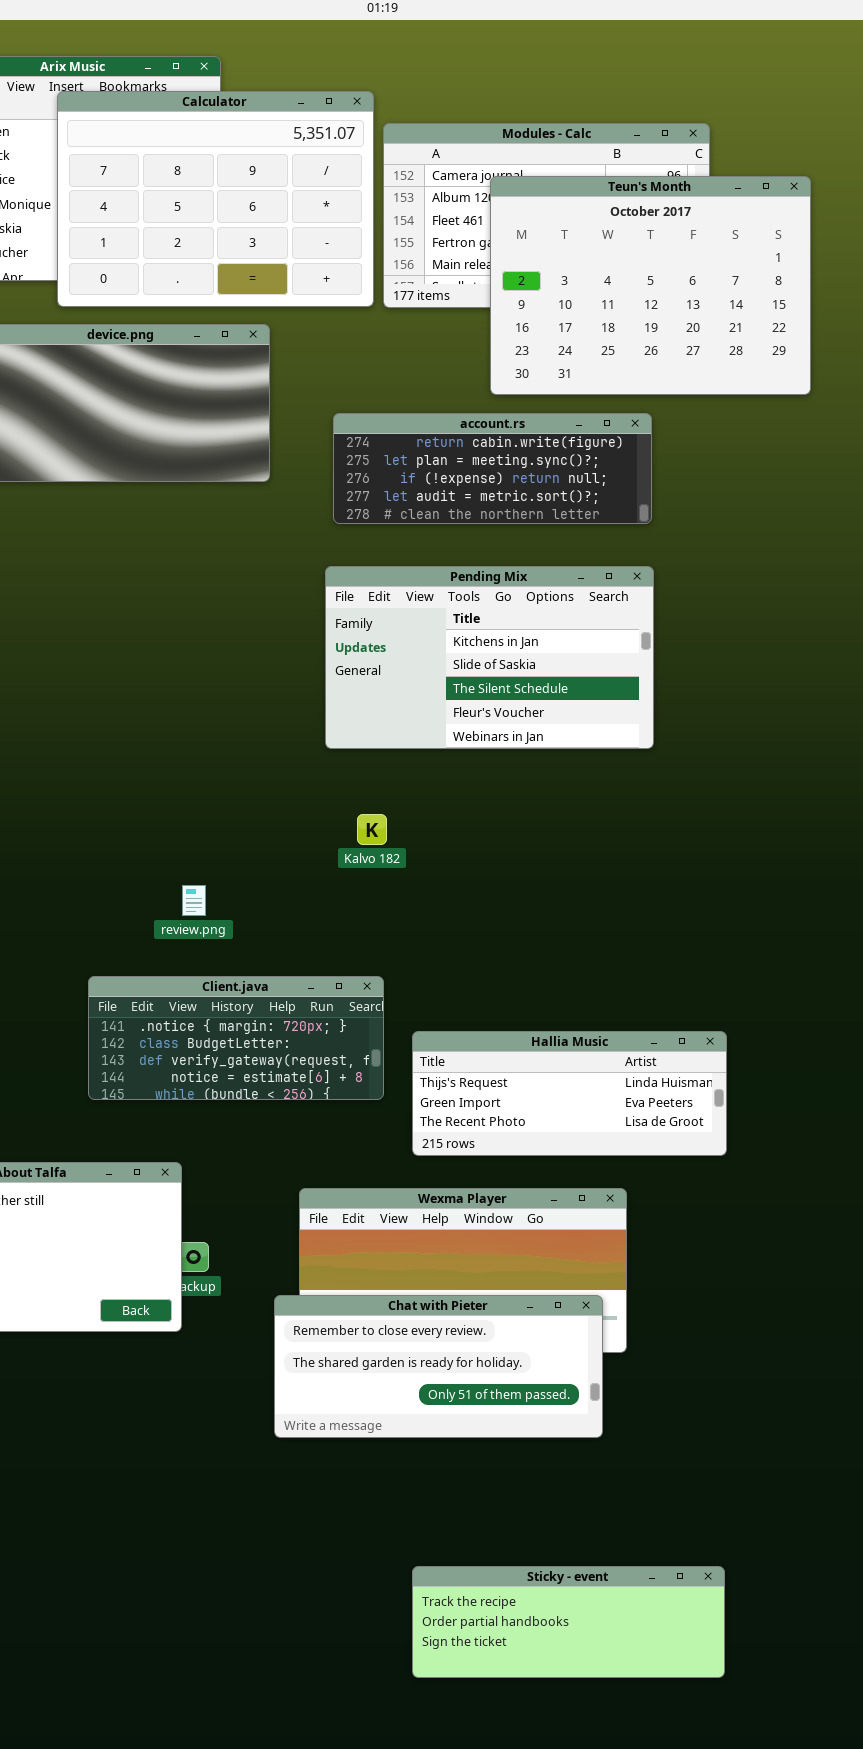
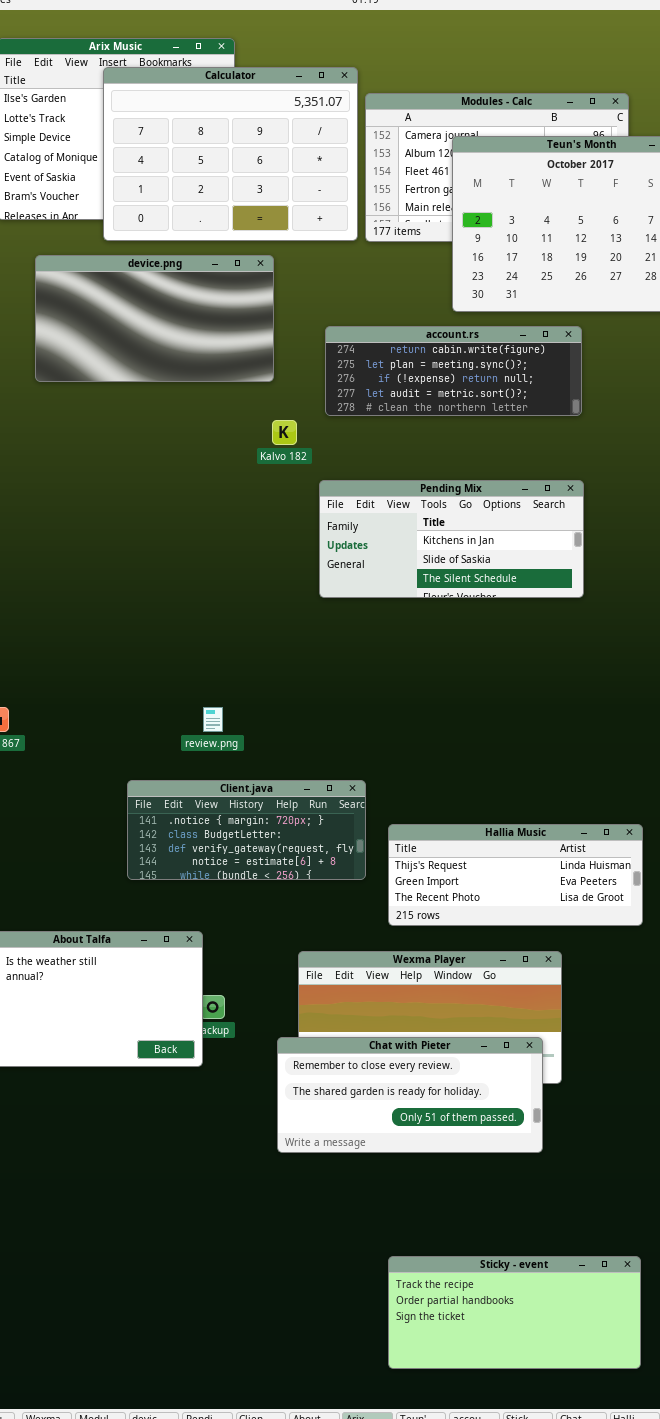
Pending Mix: [325,566,654,749] -> [319,480,584,598], resized
Kalvo 182: [357,814,387,845] -> [272,420,297,445], moved
Sticky - event: [412,1566,725,1678] -> [388,1256,641,1369], resized

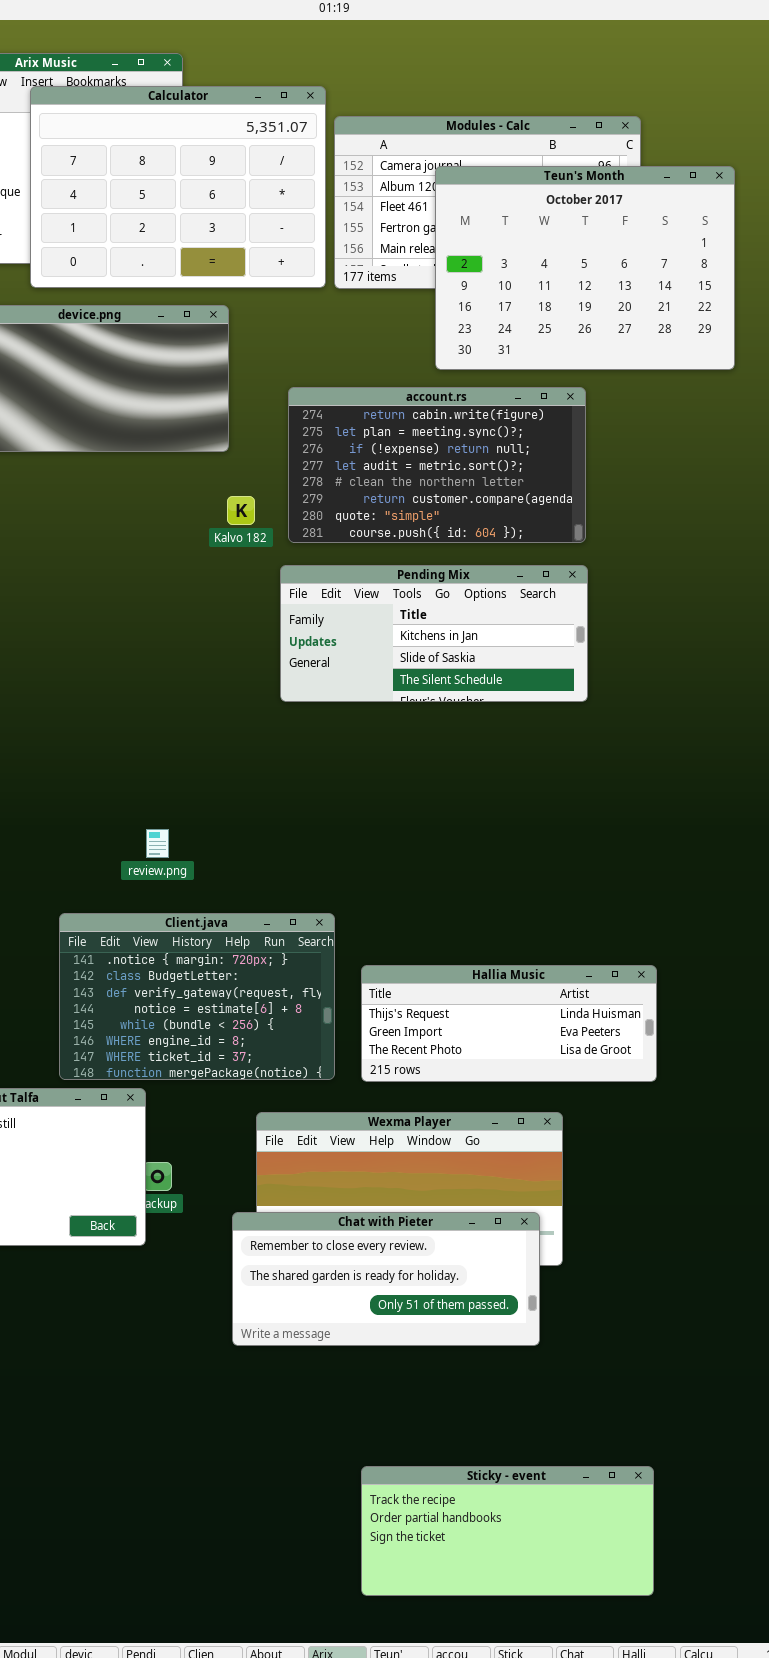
account.rs: [325,326,582,416] -> [288,387,586,543], resized
Client.java: [127,780,366,880] -> [59,913,335,1080], resized

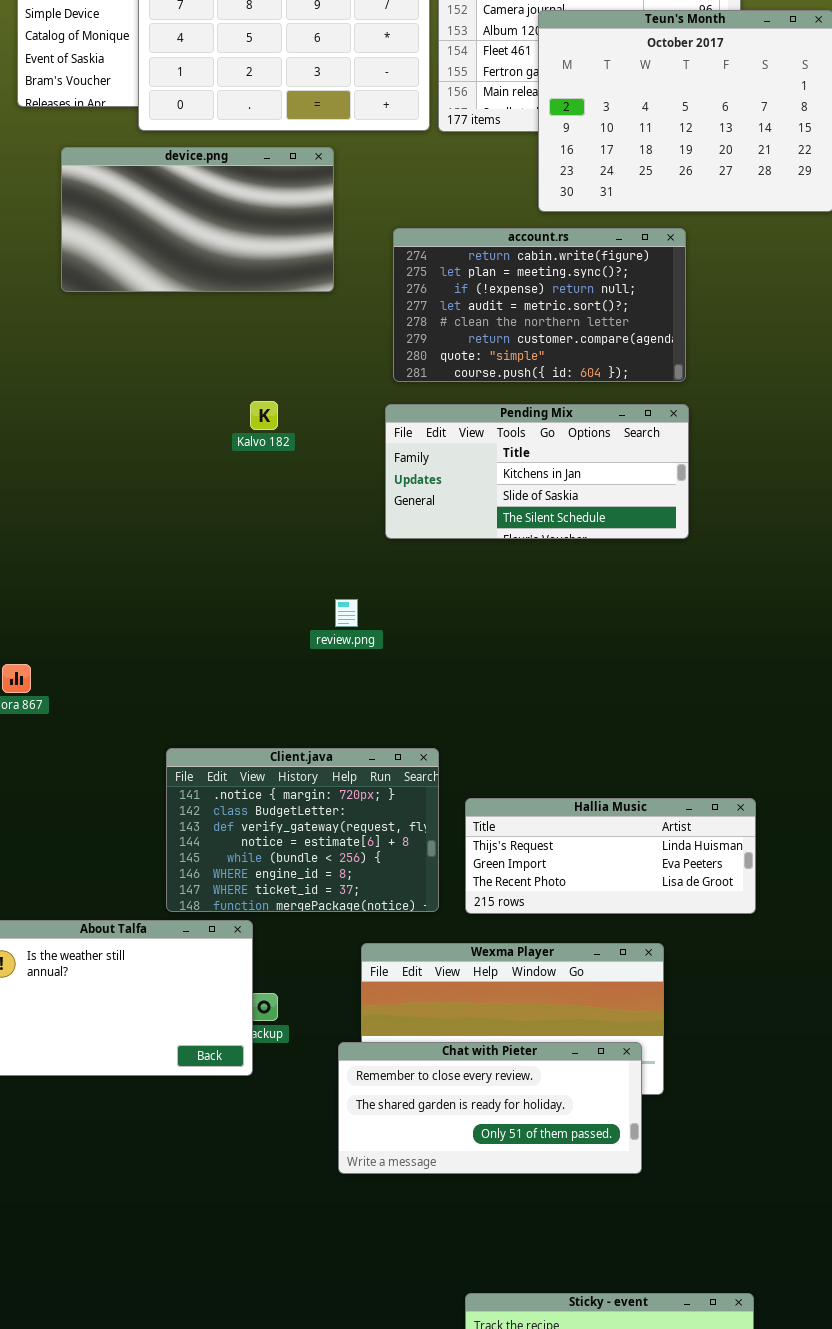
Kalvo 182: [227,496,255,525] -> [250,401,278,430], moved
review.png: [146,829,169,858] -> [335,599,358,627], moved

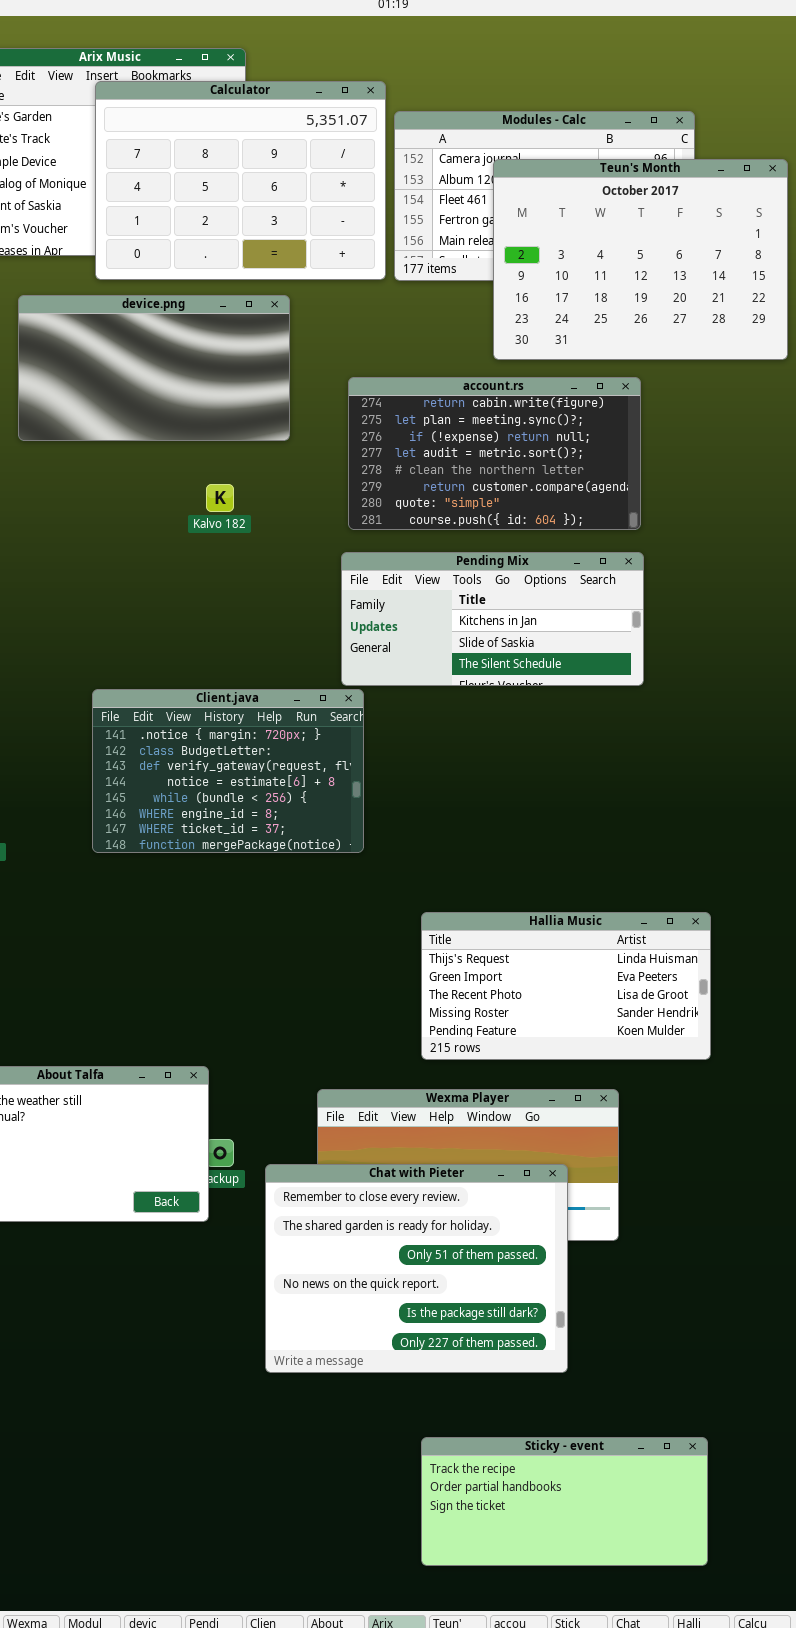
Kalvo 182: [250,401,278,430] -> [206,484,234,512], moved
Client.java: [166,748,439,912] -> [92,689,364,853], moved
Hallia Music: [465,798,756,914] -> [421,912,711,1060], resized
Chat with Pieter: [338,1042,642,1174] -> [265,1164,568,1373], moved, resized

